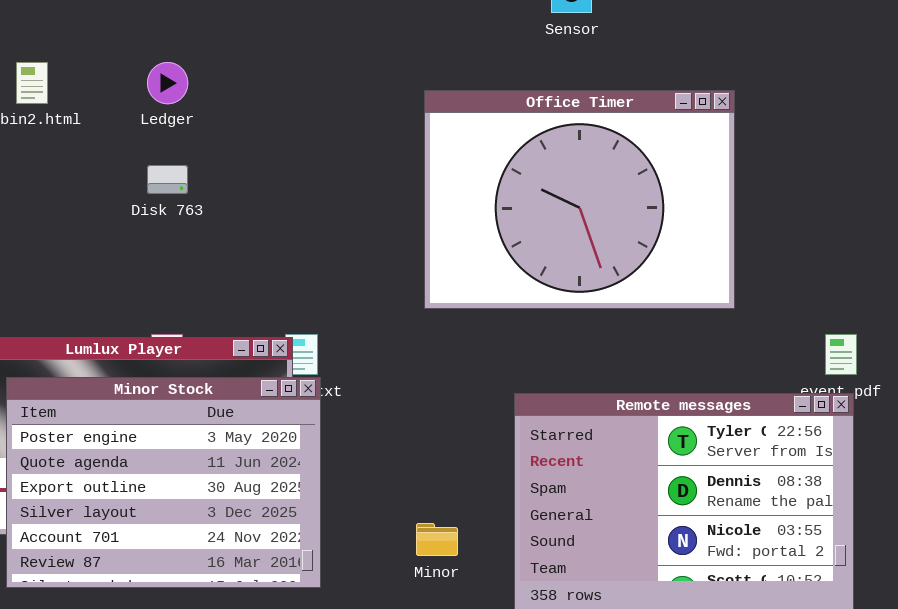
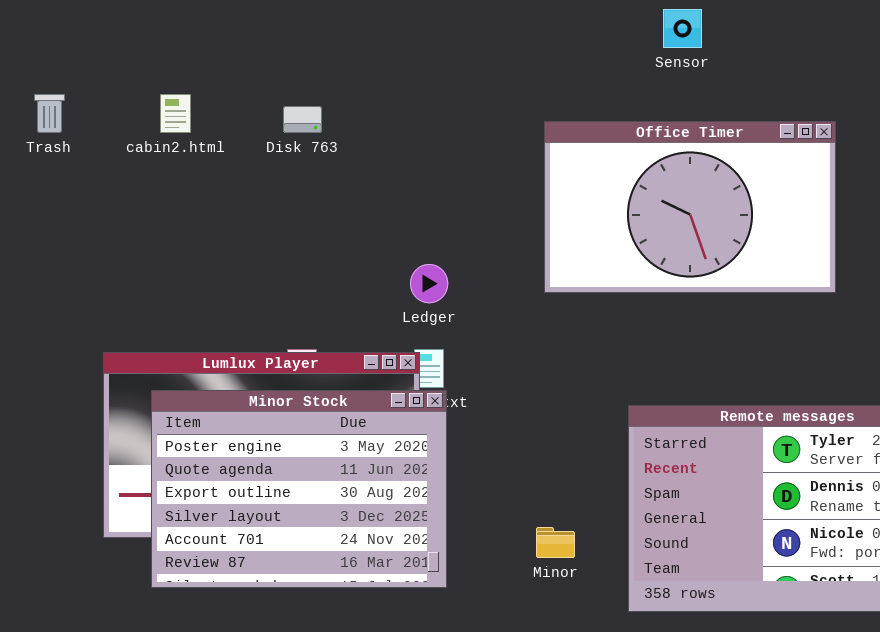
Ledger: [147,62,188,104] -> [410,264,448,303], moved
Office Timer: [424,90,735,309] -> [544,121,836,293], resized
Disk 763: [147,165,188,194] -> [283,106,322,133], moved

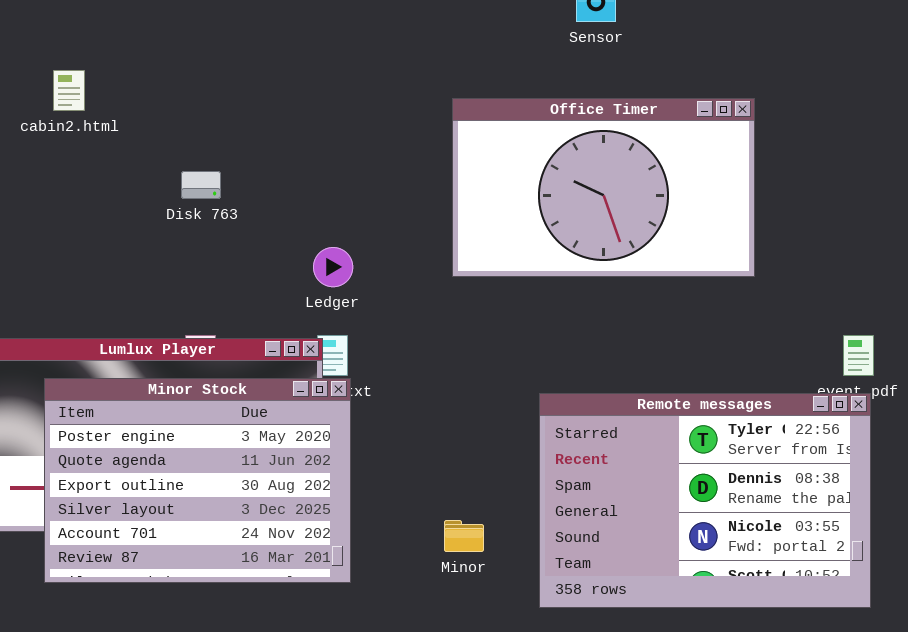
Disk 763: [283,106,322,133] -> [181,171,221,199], moved

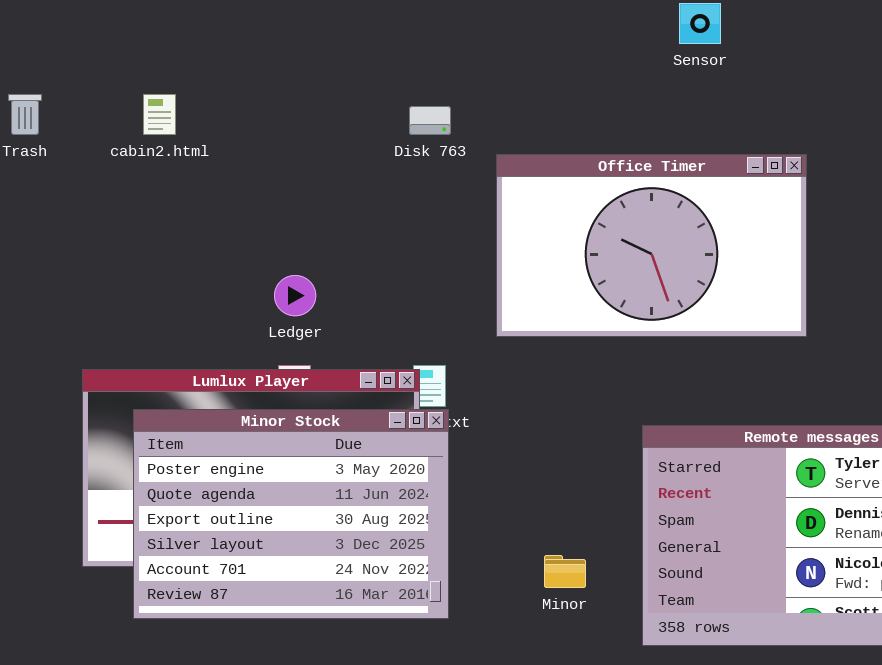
Office Timer: [452,98,755,277] -> [496,154,807,337], moved
Disk 763: [181,171,221,199] -> [409,106,451,135], moved
Ledger: [313,247,353,287] -> [274,275,316,316], moved

